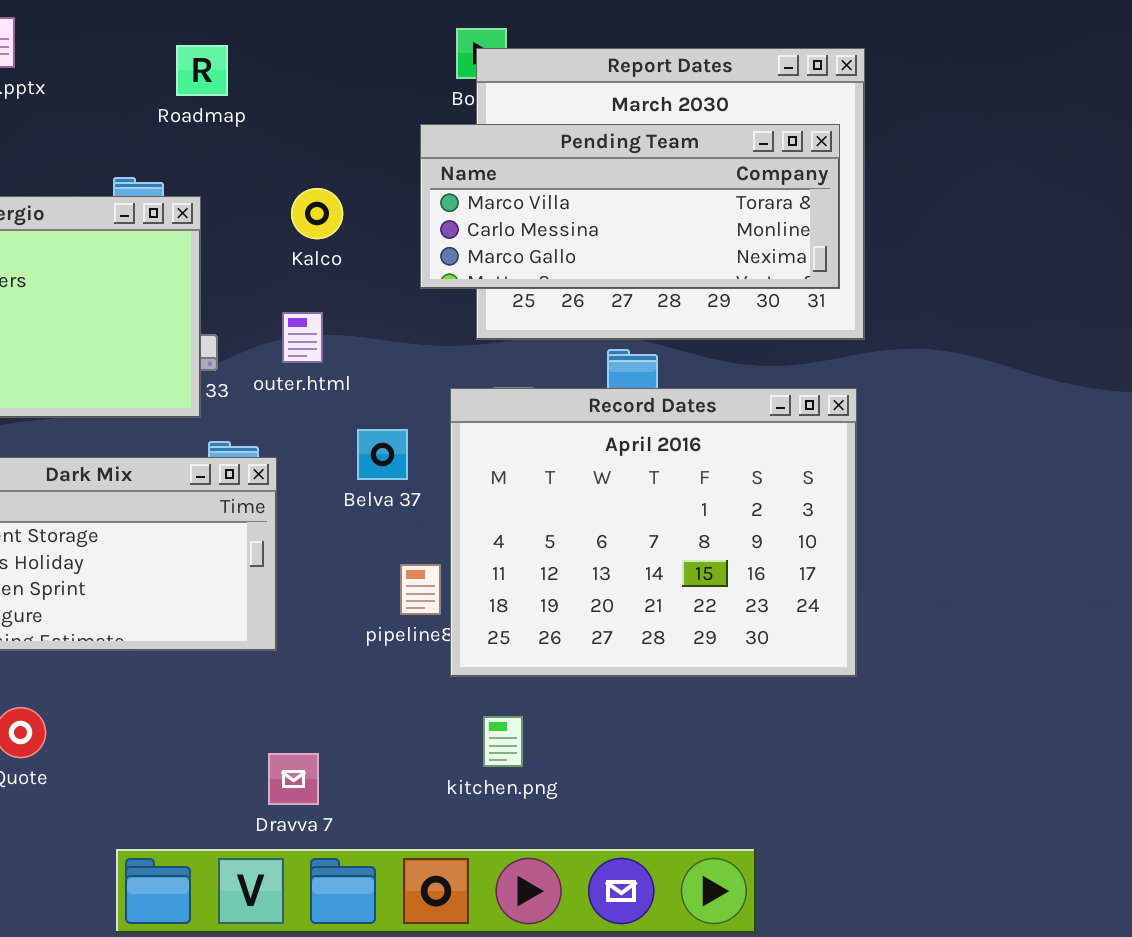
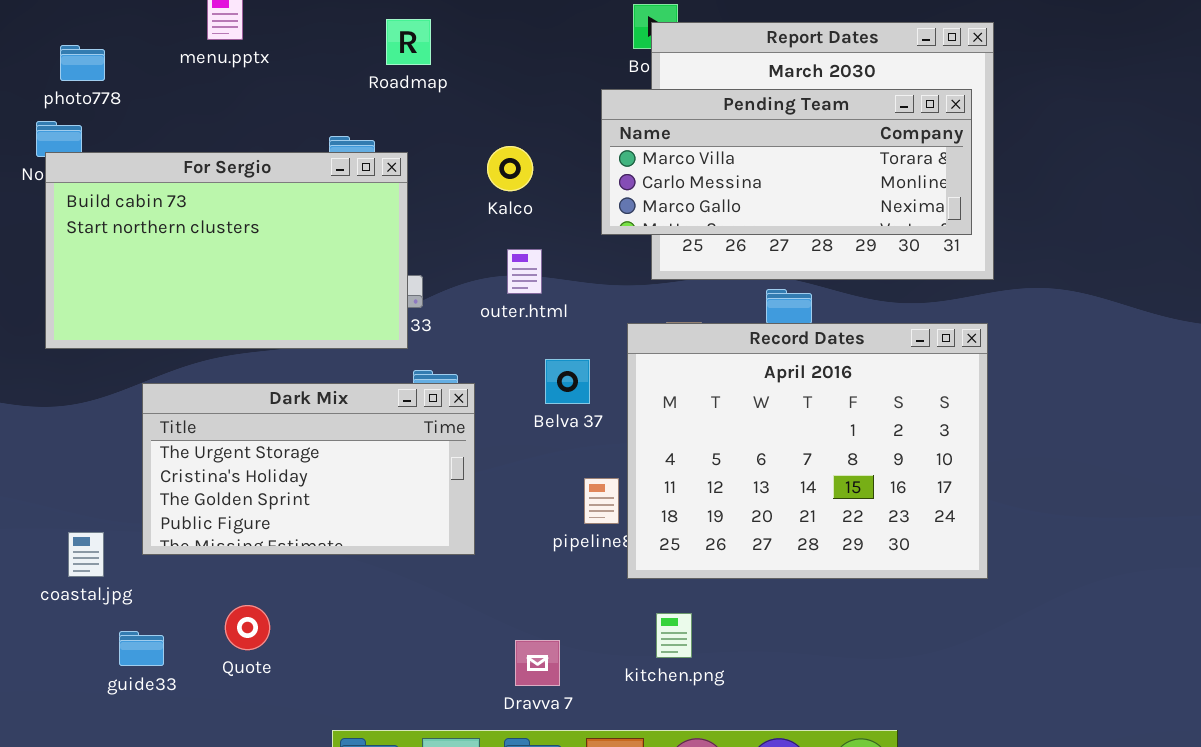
outer.html: [282,312,323,363] -> [507,249,542,294], moved
Dravva 7: [268,753,319,805] -> [515,640,560,686], moved

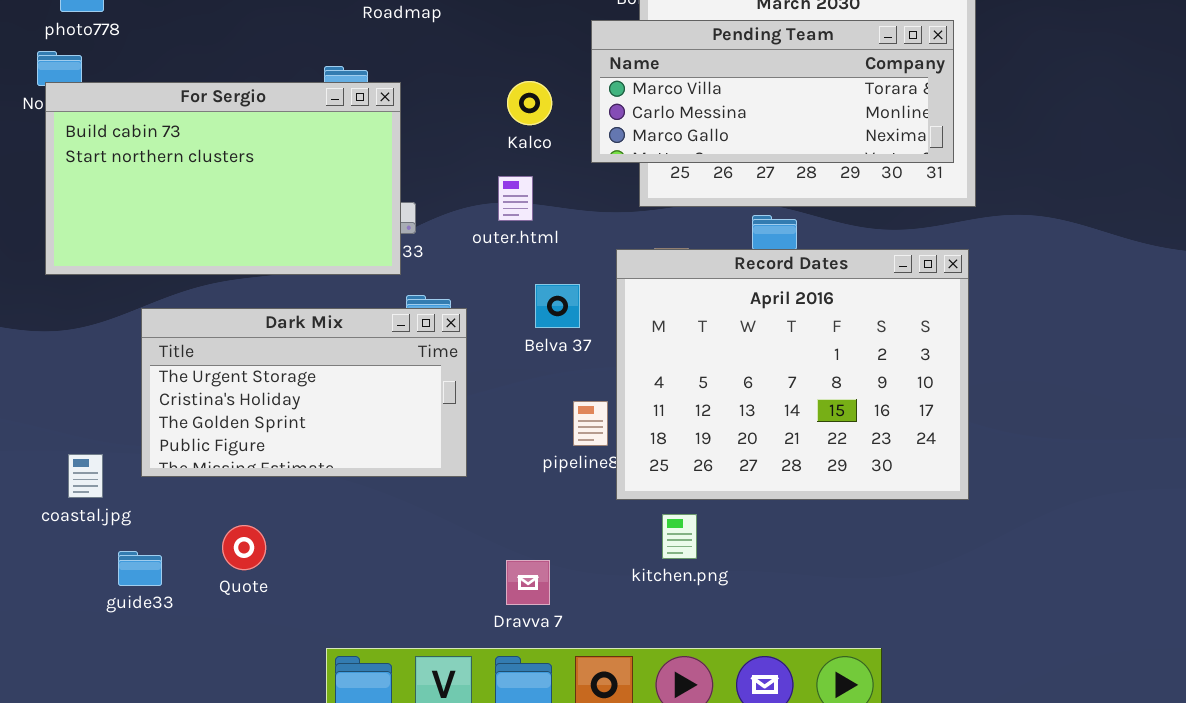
Kalco: [487,146,533,191] -> [507,81,552,125], moved
kitchen.png: [656,613,692,658] -> [662,514,697,559], moved

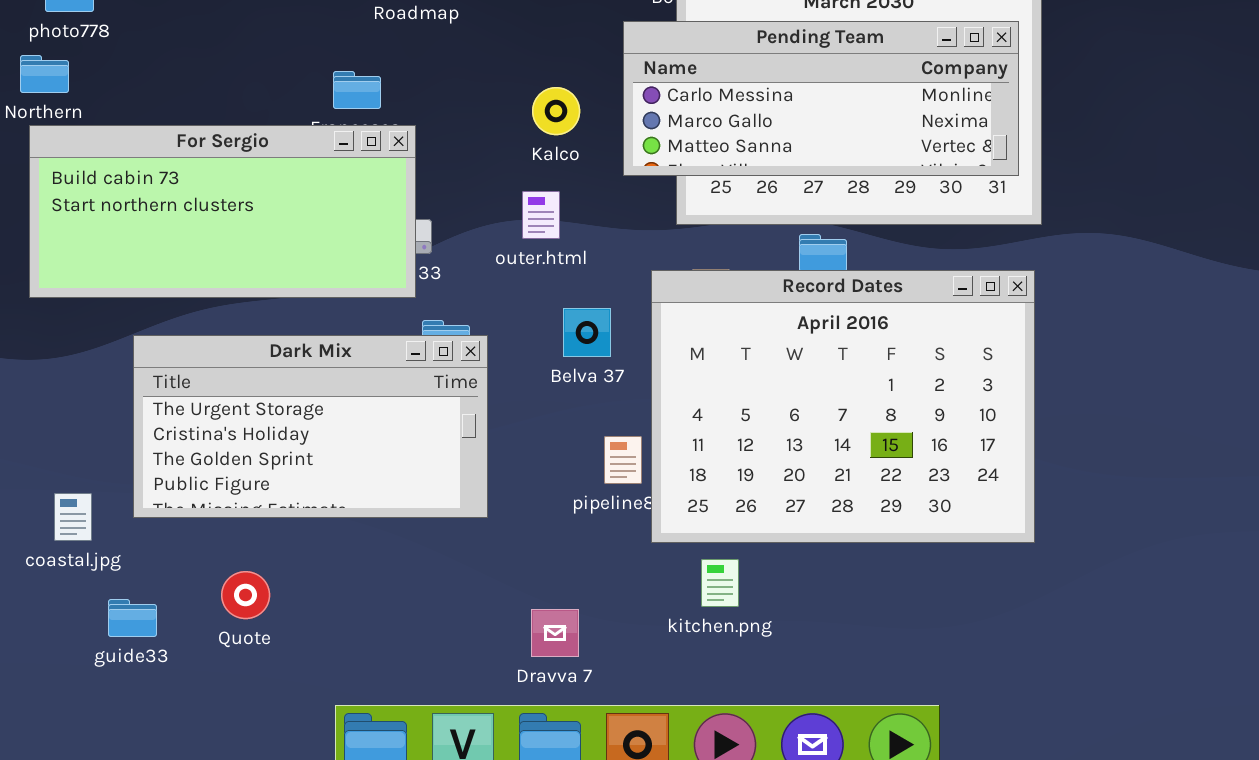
Pending Team: [591,20,954,163] -> [623,21,1019,176], scrolled down 1 row
For Sergio: [45,82,401,275] -> [29,125,416,298], resized

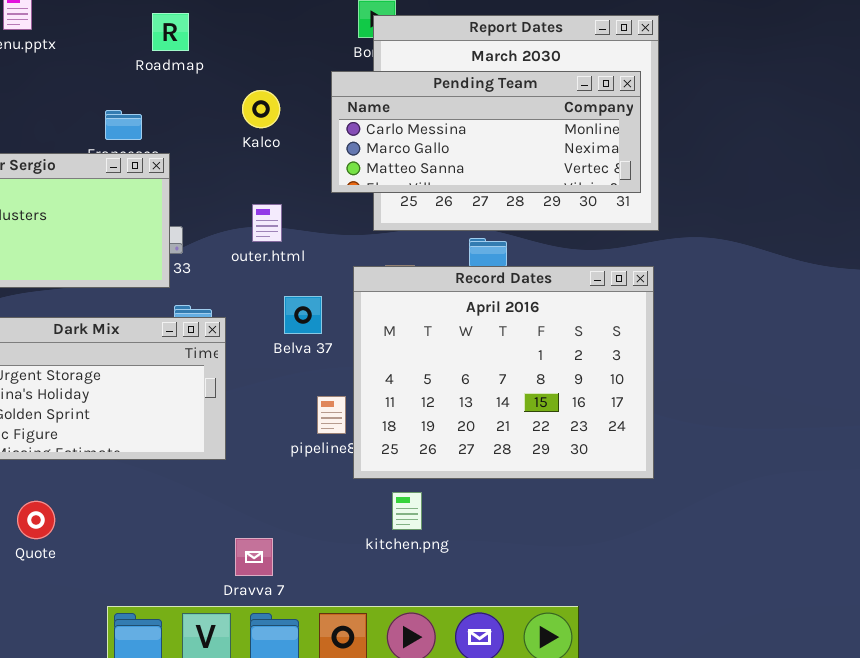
Kalco: [532,87,580,135] -> [242,90,280,128], moved
Dravva 7: [531,609,579,657] -> [235,538,273,576], moved

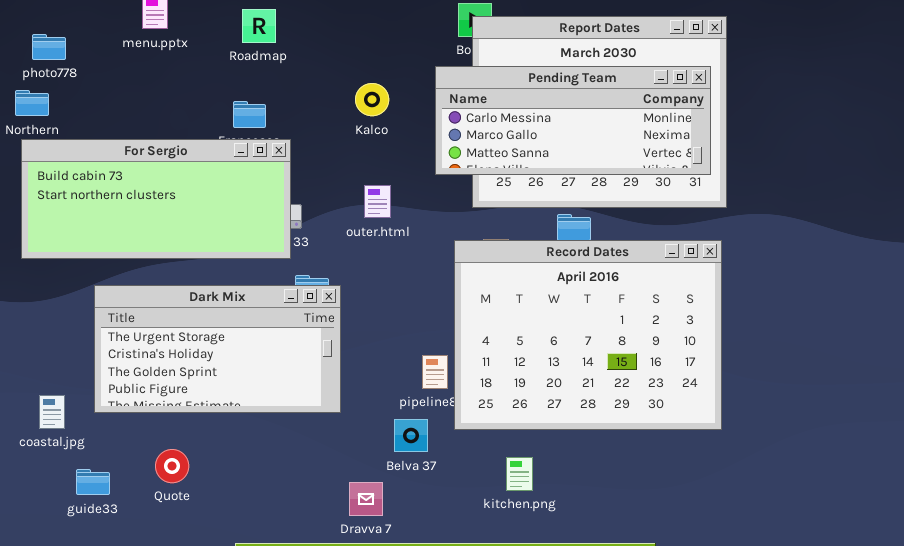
Roadmap: [152,13,189,51] -> [242,9,276,43], moved
Belva 37: [284,296,322,334] -> [394,419,428,452], moved
kitchen.png: [392,492,422,530] -> [506,457,533,491], moved

